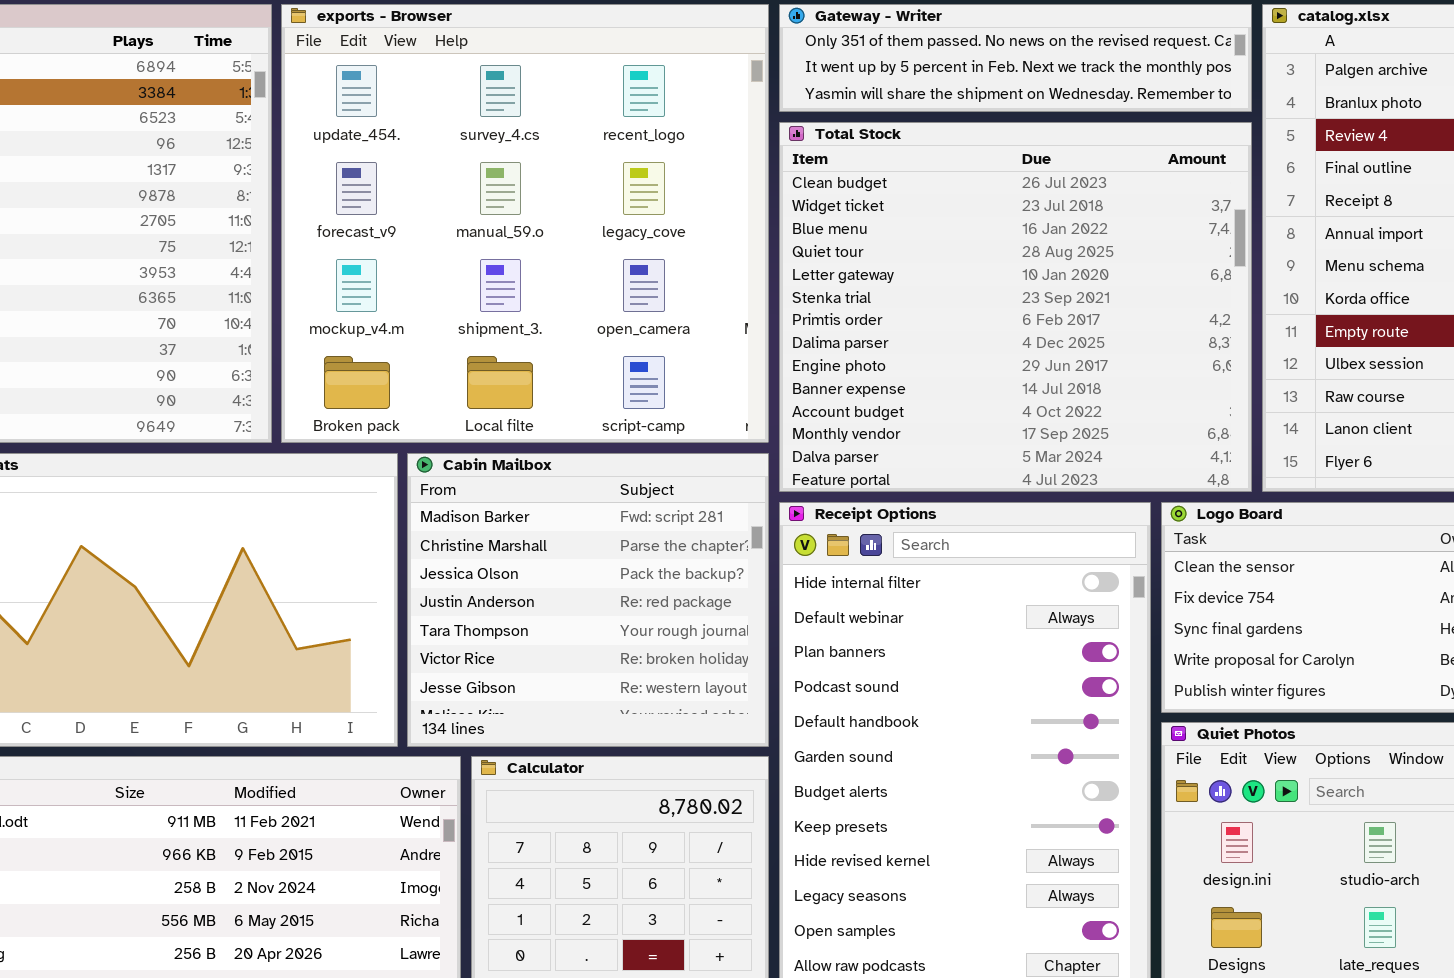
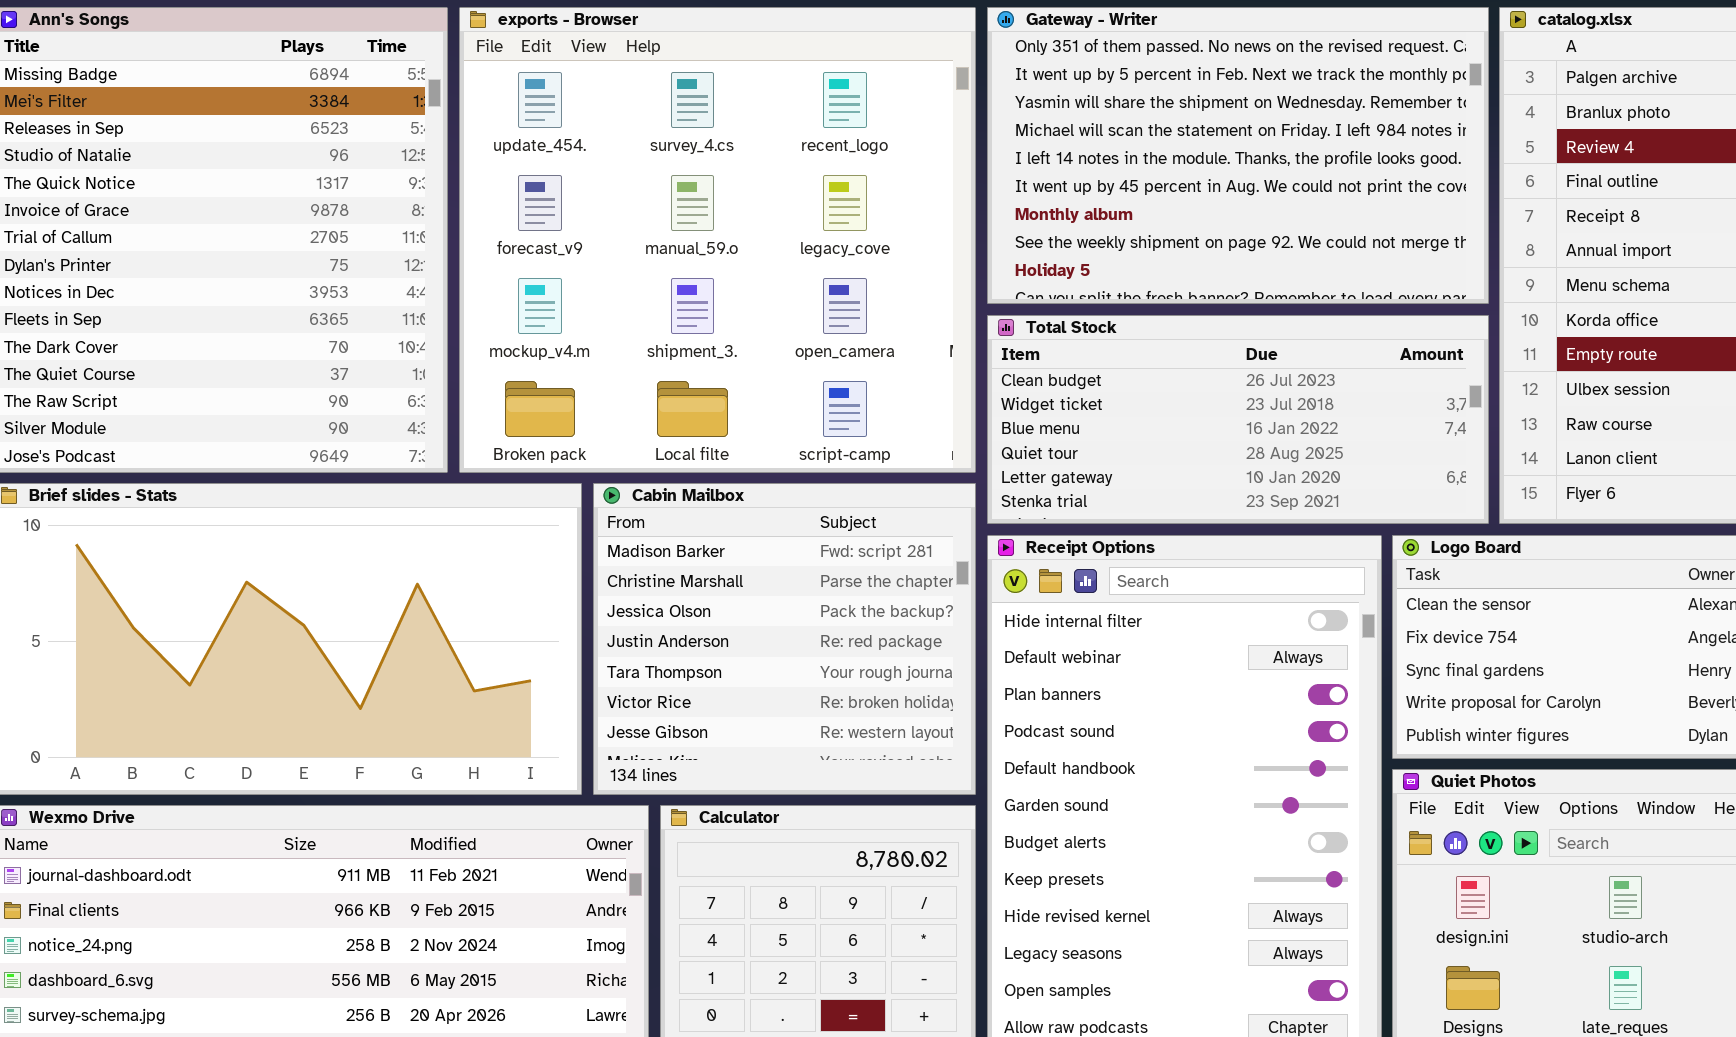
Gateway - Writer: [779,4,1252,112] -> [987,7,1489,304], resized
Total Stock: [779,122,1252,492] -> [987,315,1489,524], resized

